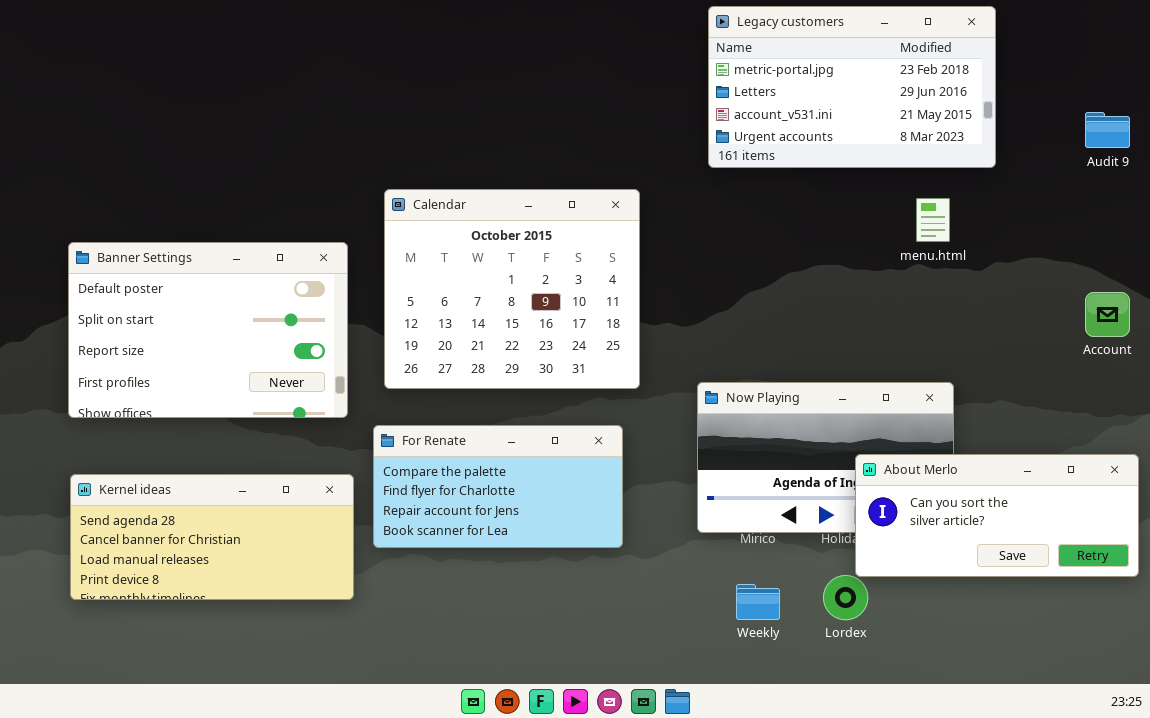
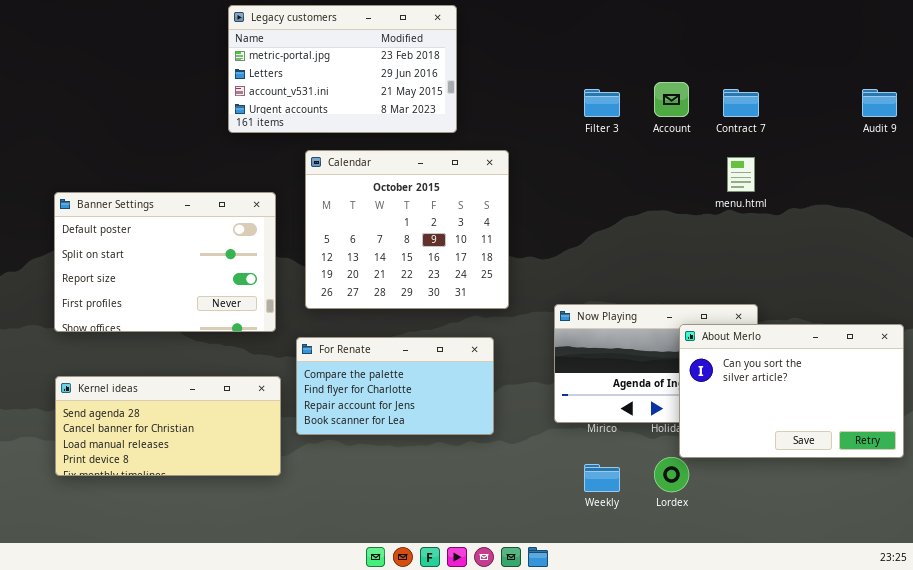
Legacy customers: [708,6,996,168] -> [228,5,457,133], moved
Account: [1085,292,1130,337] -> [654,82,689,117], moved
About Merlo: [855,454,1139,577] -> [679,324,904,458], resized

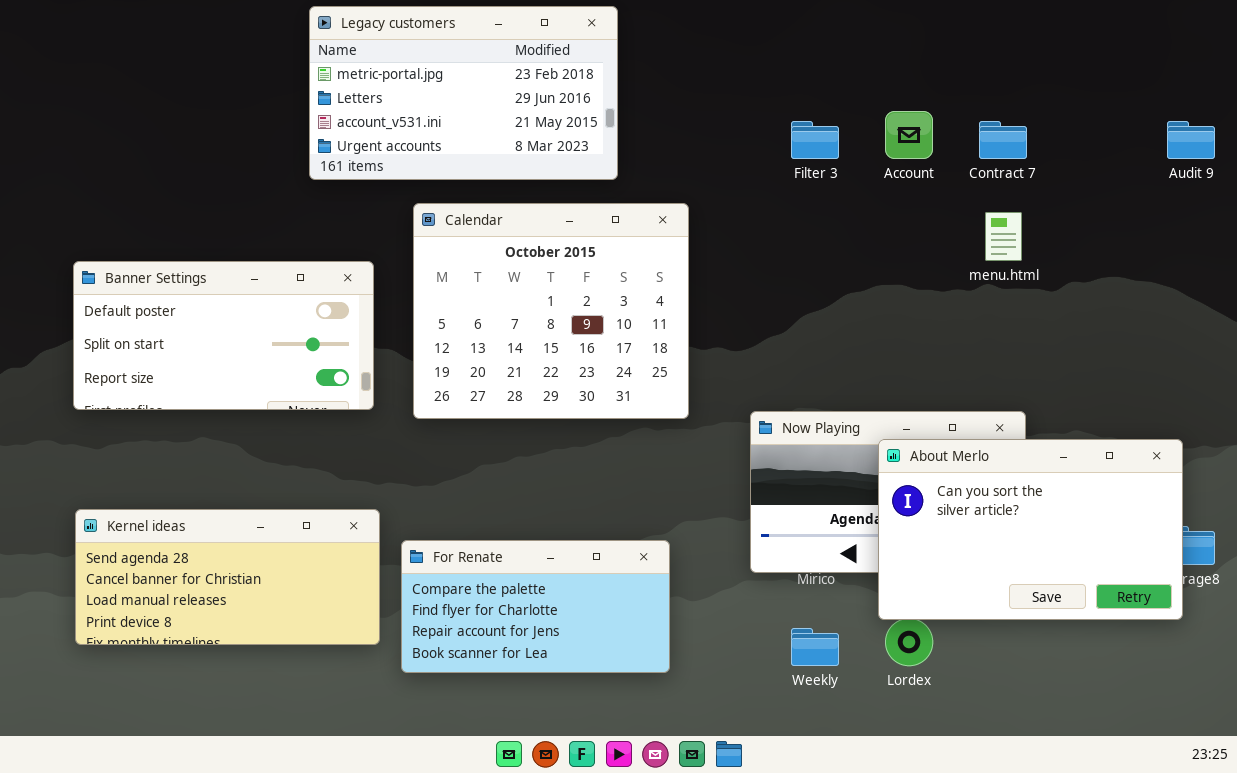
Banner Settings: [54,192,276,332] -> [73,261,374,410], resized
About Merlo: [679,324,904,458] -> [878,439,1183,620], moved
For Renate: [296,337,494,435] -> [401,540,670,673], moved

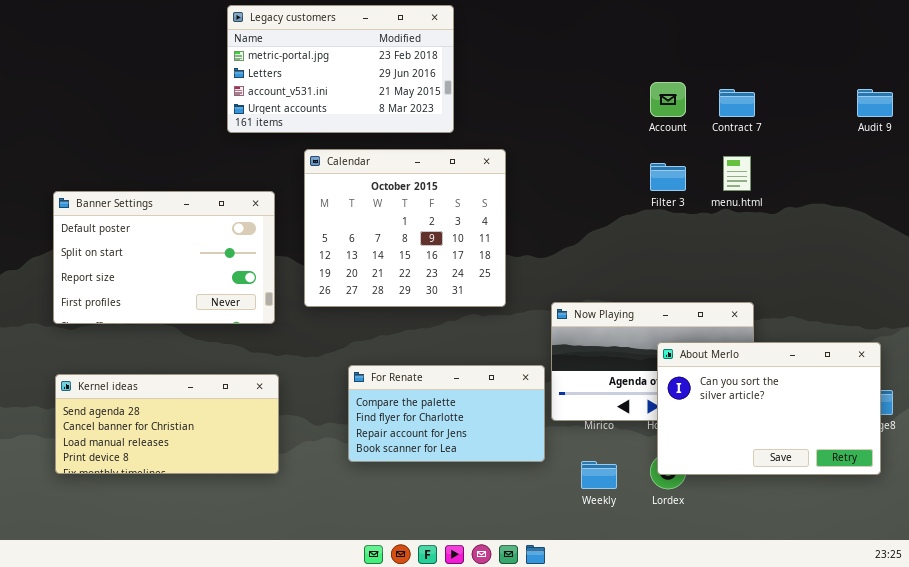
Filter 3: [791,121,839,159] -> [650,163,686,191], moved
Banner Settings: [73,261,374,410] -> [53,191,275,324], resized
About Merlo: [878,439,1183,620] -> [657,342,881,475], moved
For Renate: [401,540,670,673] -> [348,365,545,462], moved

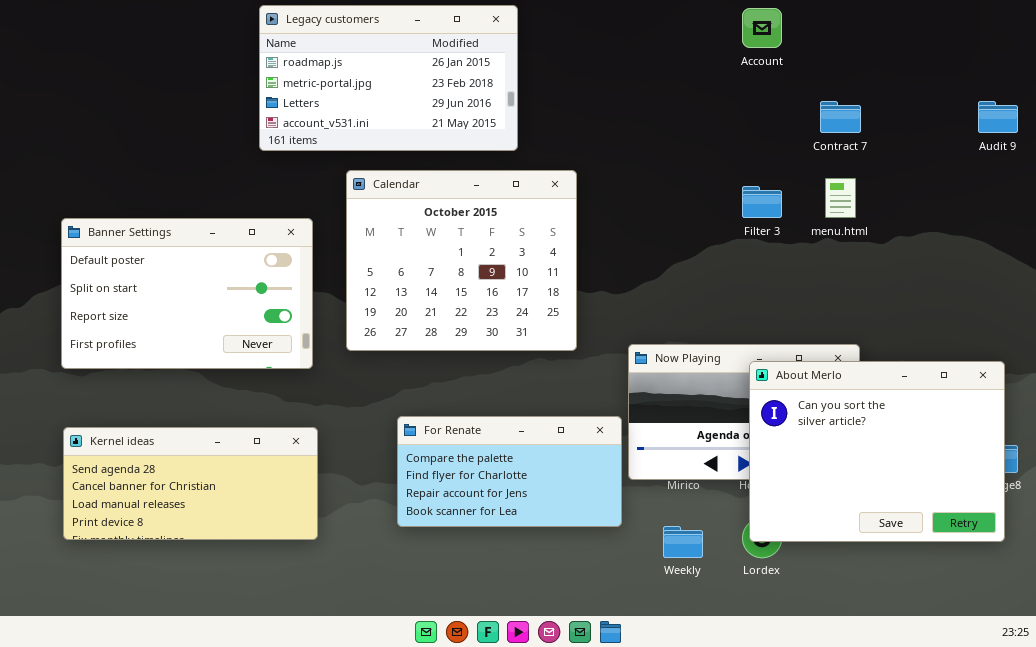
Legacy customers: [227,5,454,133] -> [259,5,518,151], scrolled up 1 row
Account: [650,82,686,117] -> [742,8,782,48], moved
About Merlo: [657,342,881,475] -> [749,361,1005,542], resized

